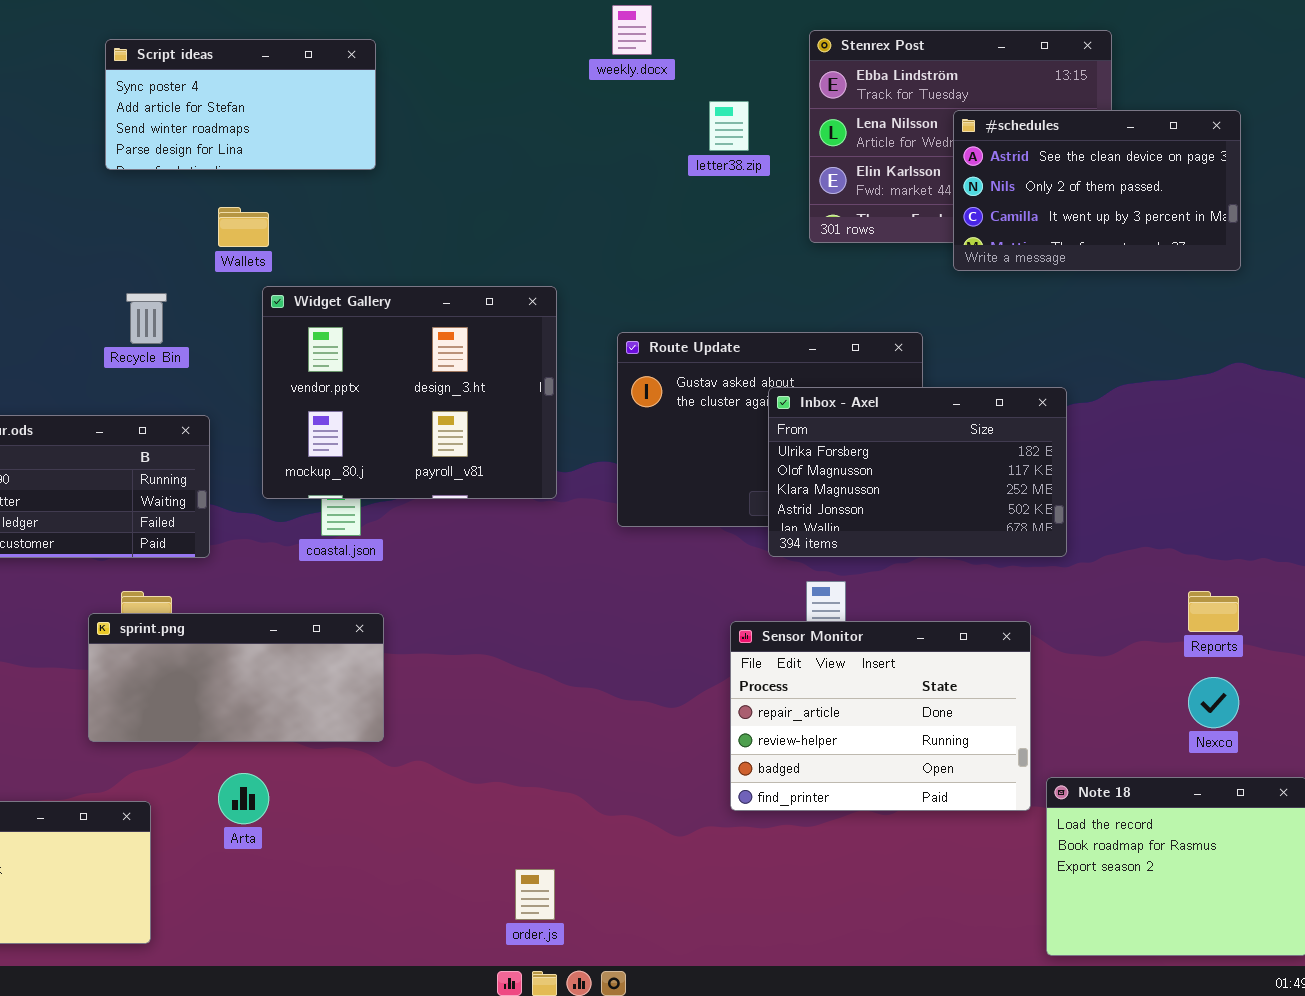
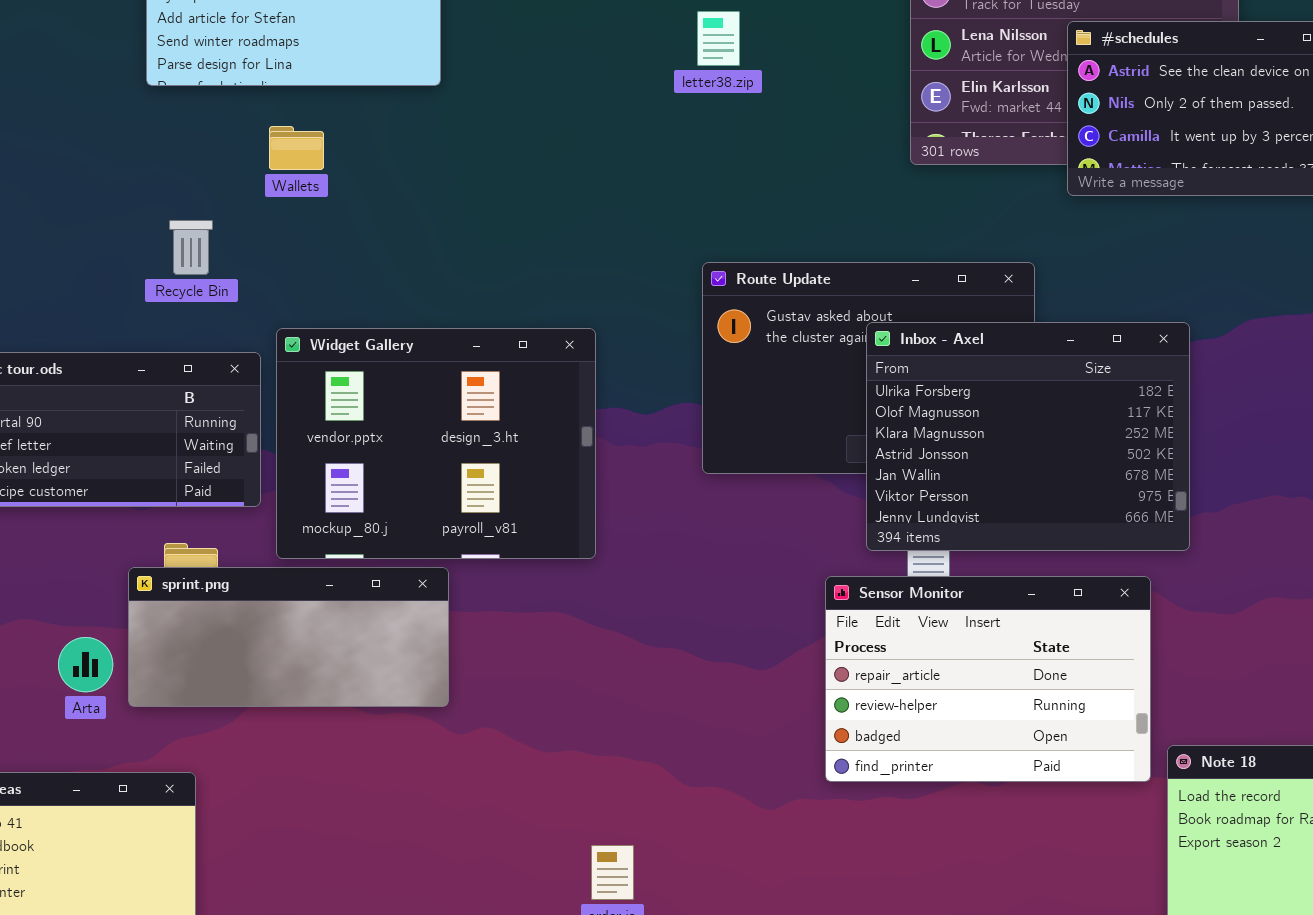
letter38.zip: [709,101,749,151] -> [697,11,740,66], moved
Widget Gallery: [262,286,557,499] -> [276,328,596,559], moved
Inbox - Axel: [768,387,1067,557] -> [866,322,1190,551], resized
Arta: [218,773,269,824] -> [58,637,113,692], moved

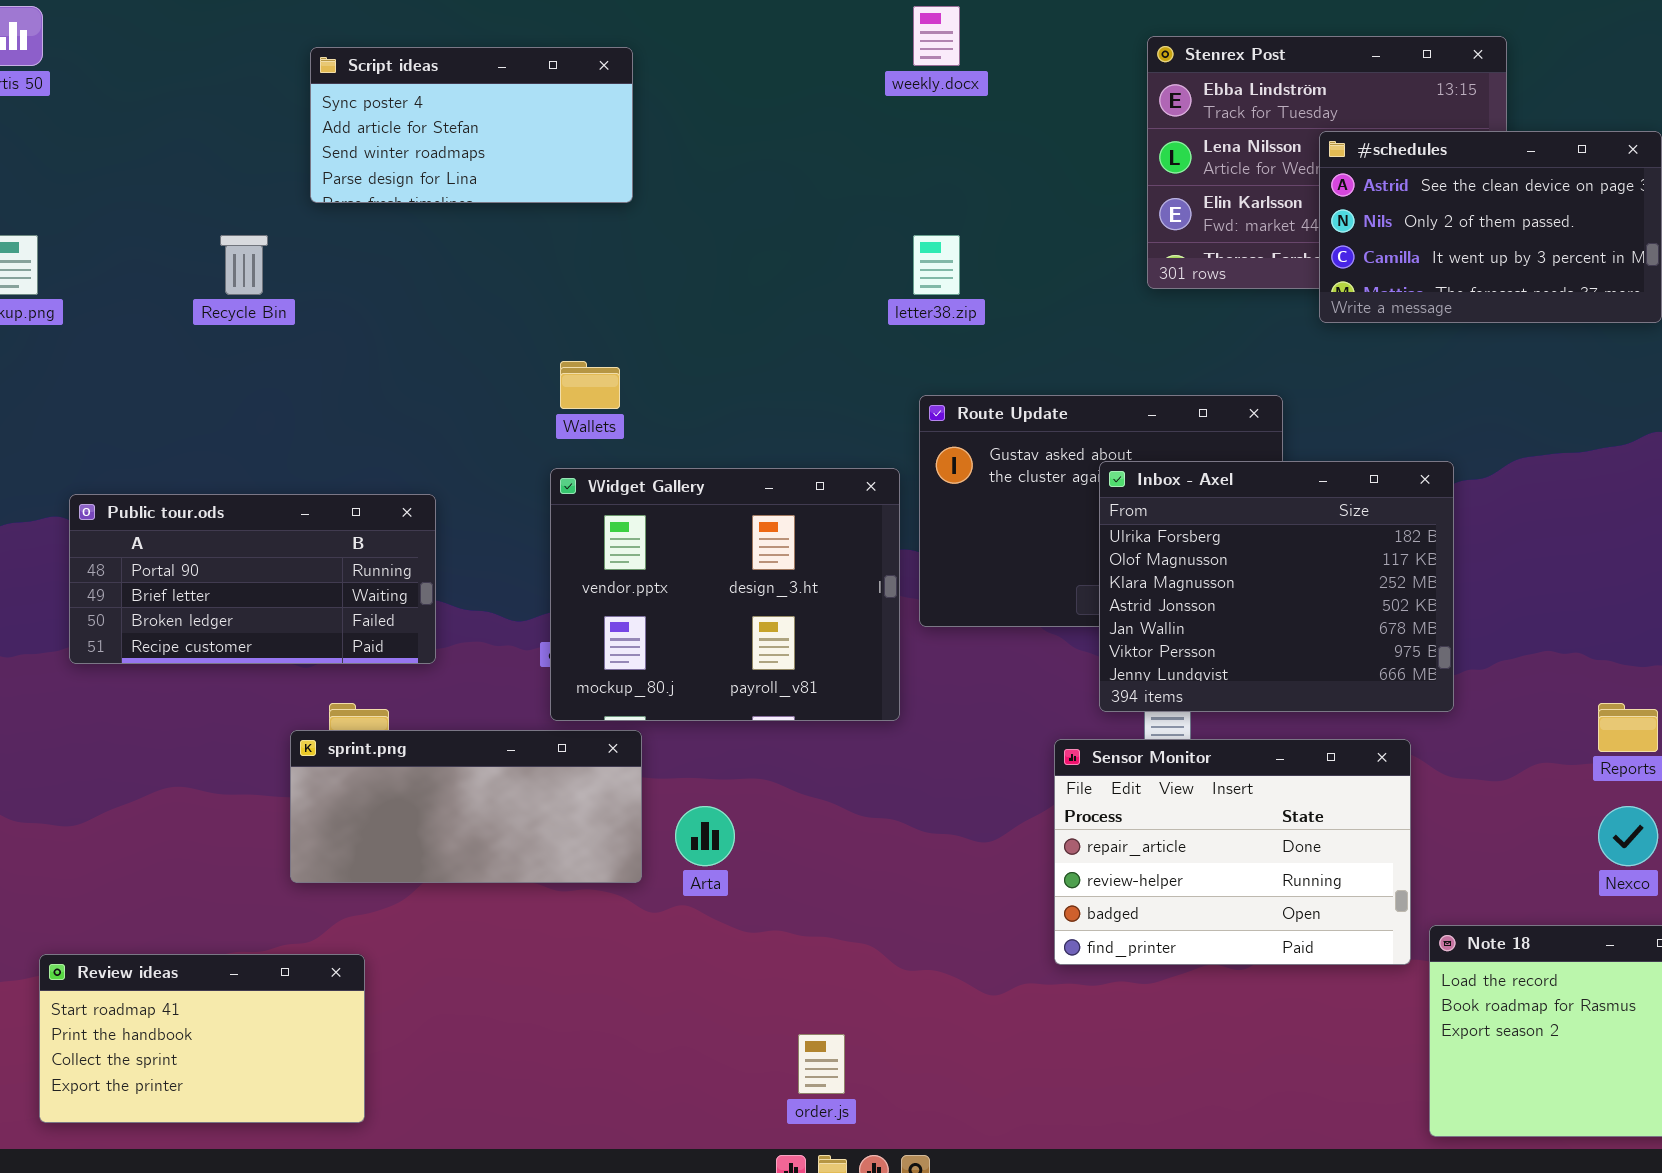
letter38.zip: [697,11,740,66] -> [913,235,960,295], moved
Wallets: [269,126,324,170] -> [560,361,620,409], moved
Recycle Bin: [169,220,213,275] -> [220,235,268,295], moved
Widget Gallery: [276,328,596,559] -> [550,468,900,721], moved
Arta: [58,637,113,692] -> [675,806,735,866], moved

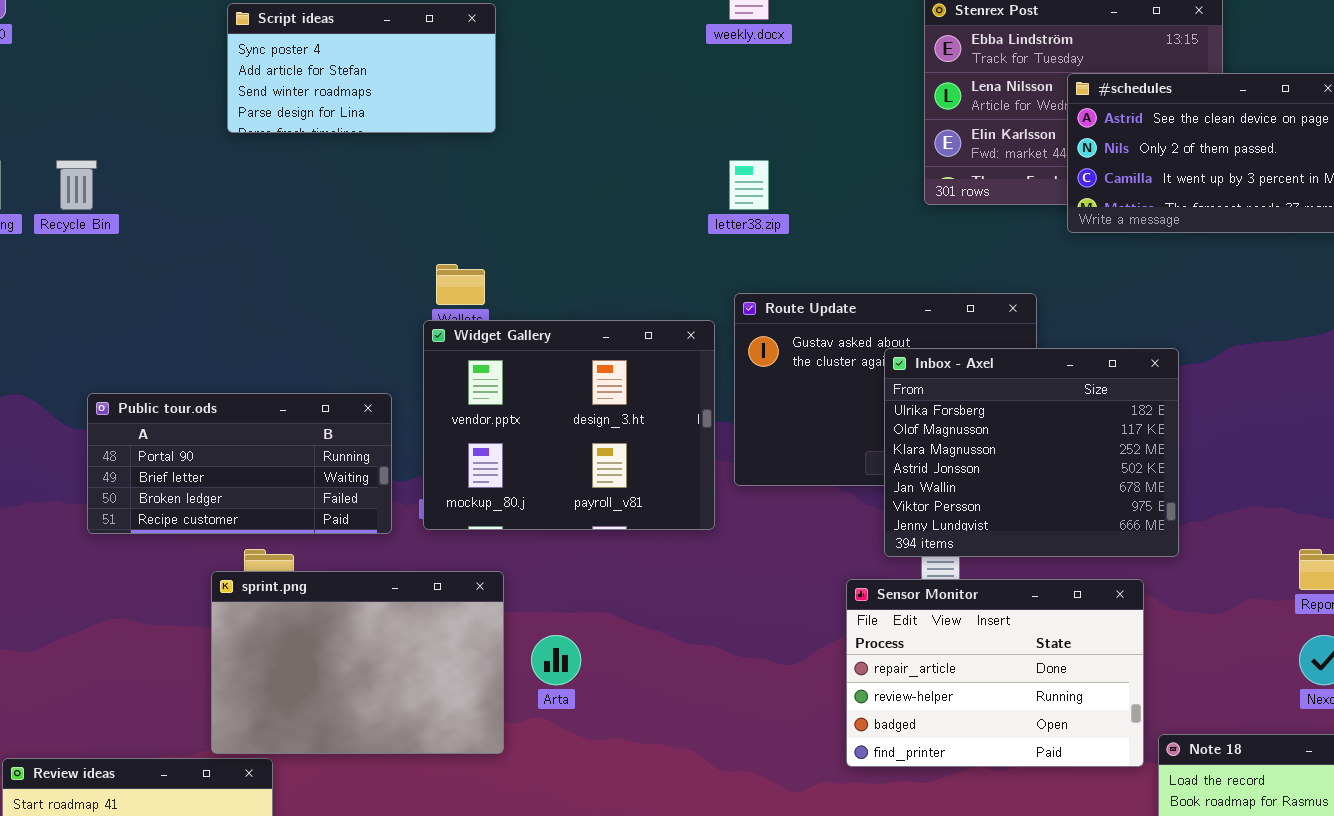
Recycle Bin: [220,235,268,295] -> [56,160,97,210], moved
Widget Gallery: [550,468,900,721] -> [423,320,715,530], moved
Public tour.ods: [69,494,436,664] -> [87,393,392,534], moved
sprint.png: [290,730,642,883] -> [211,571,504,754], resized

